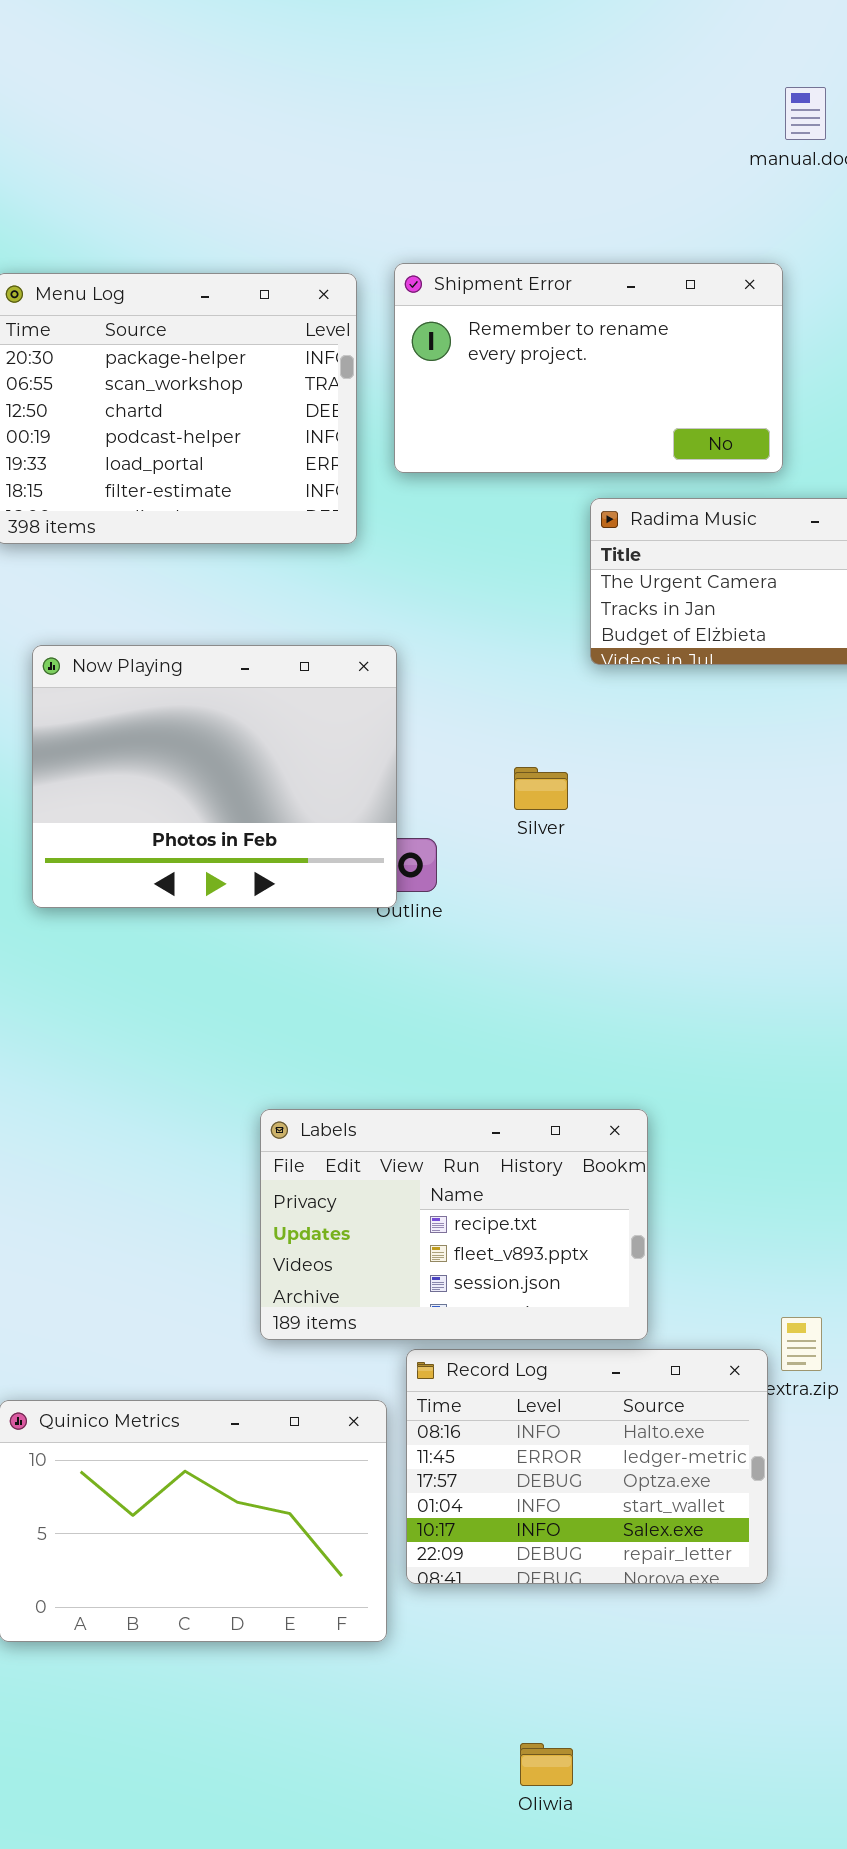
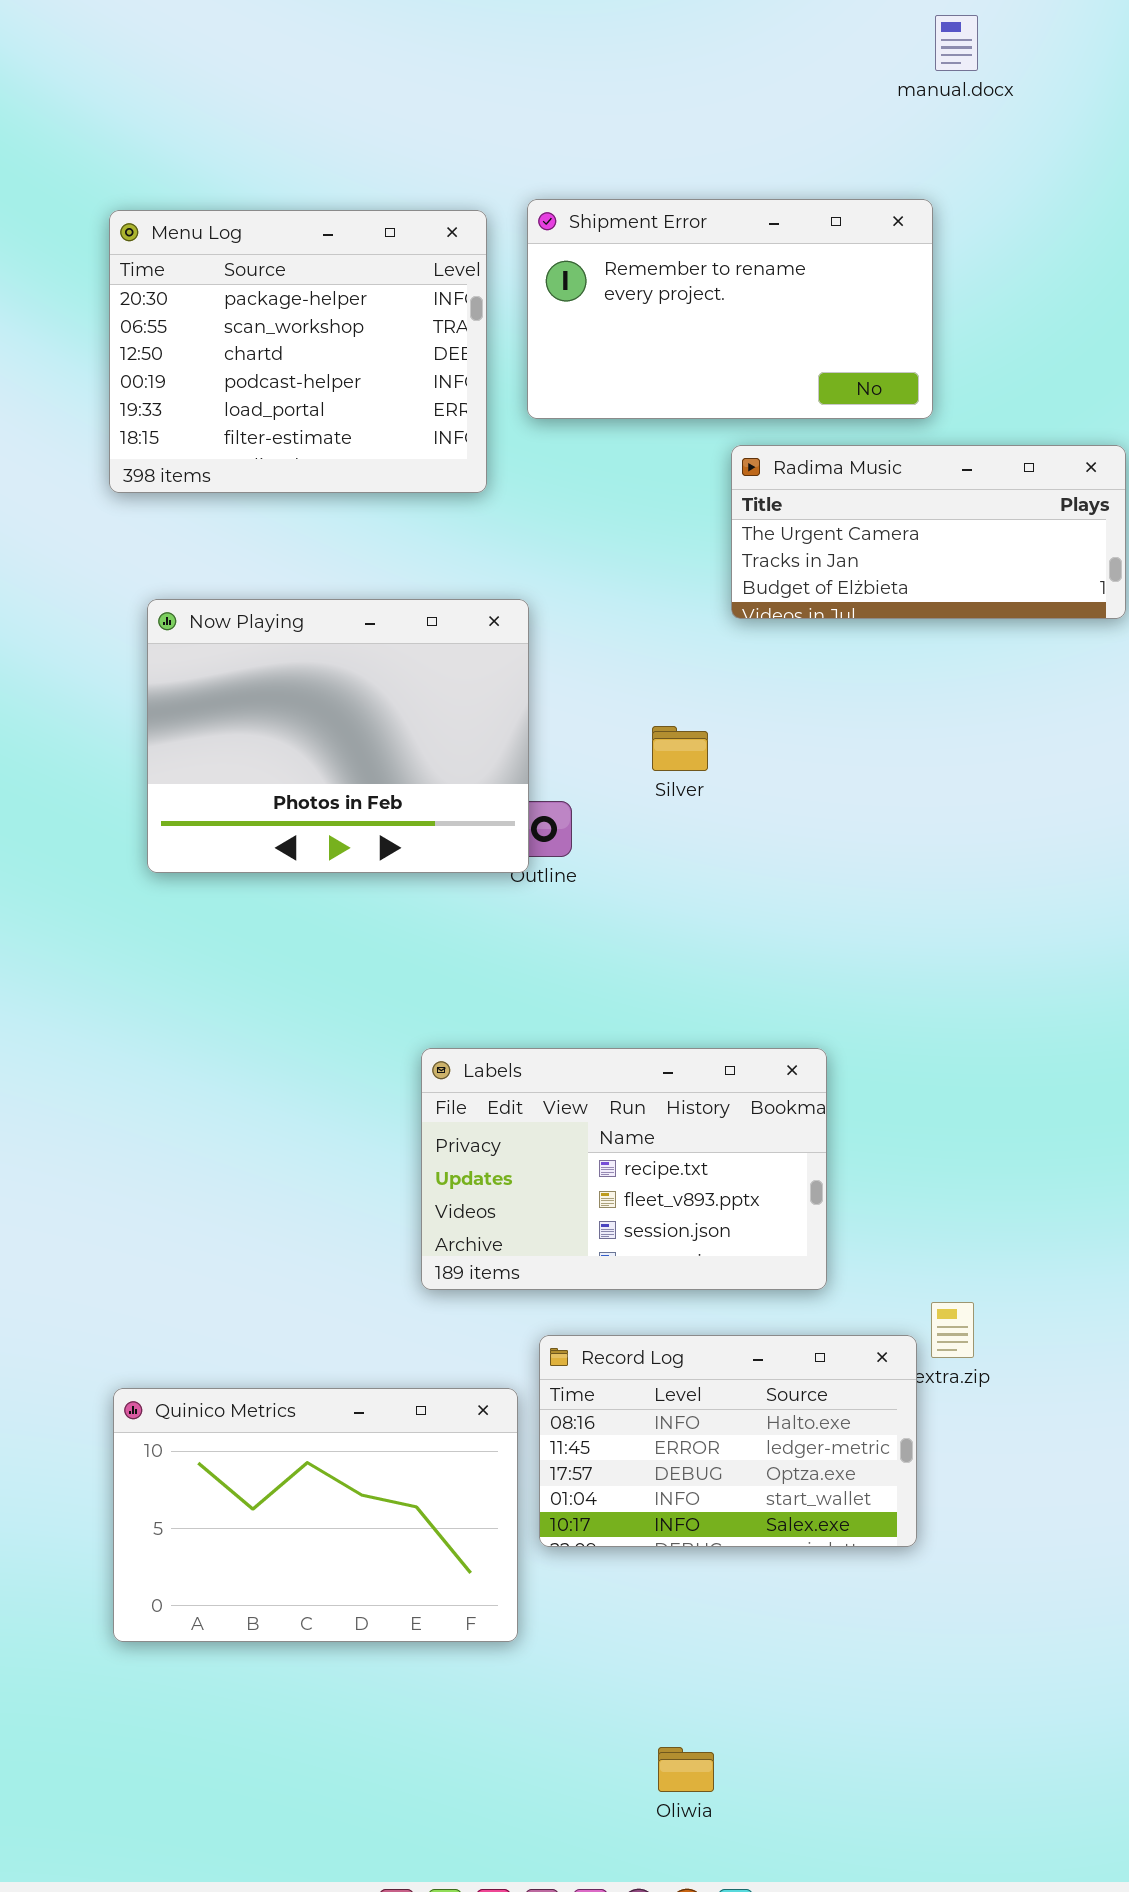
Labels: [260,1109,648,1340] -> [421,1048,827,1290], moved
Record Log: [406,1349,768,1584] -> [539,1335,917,1547], resized

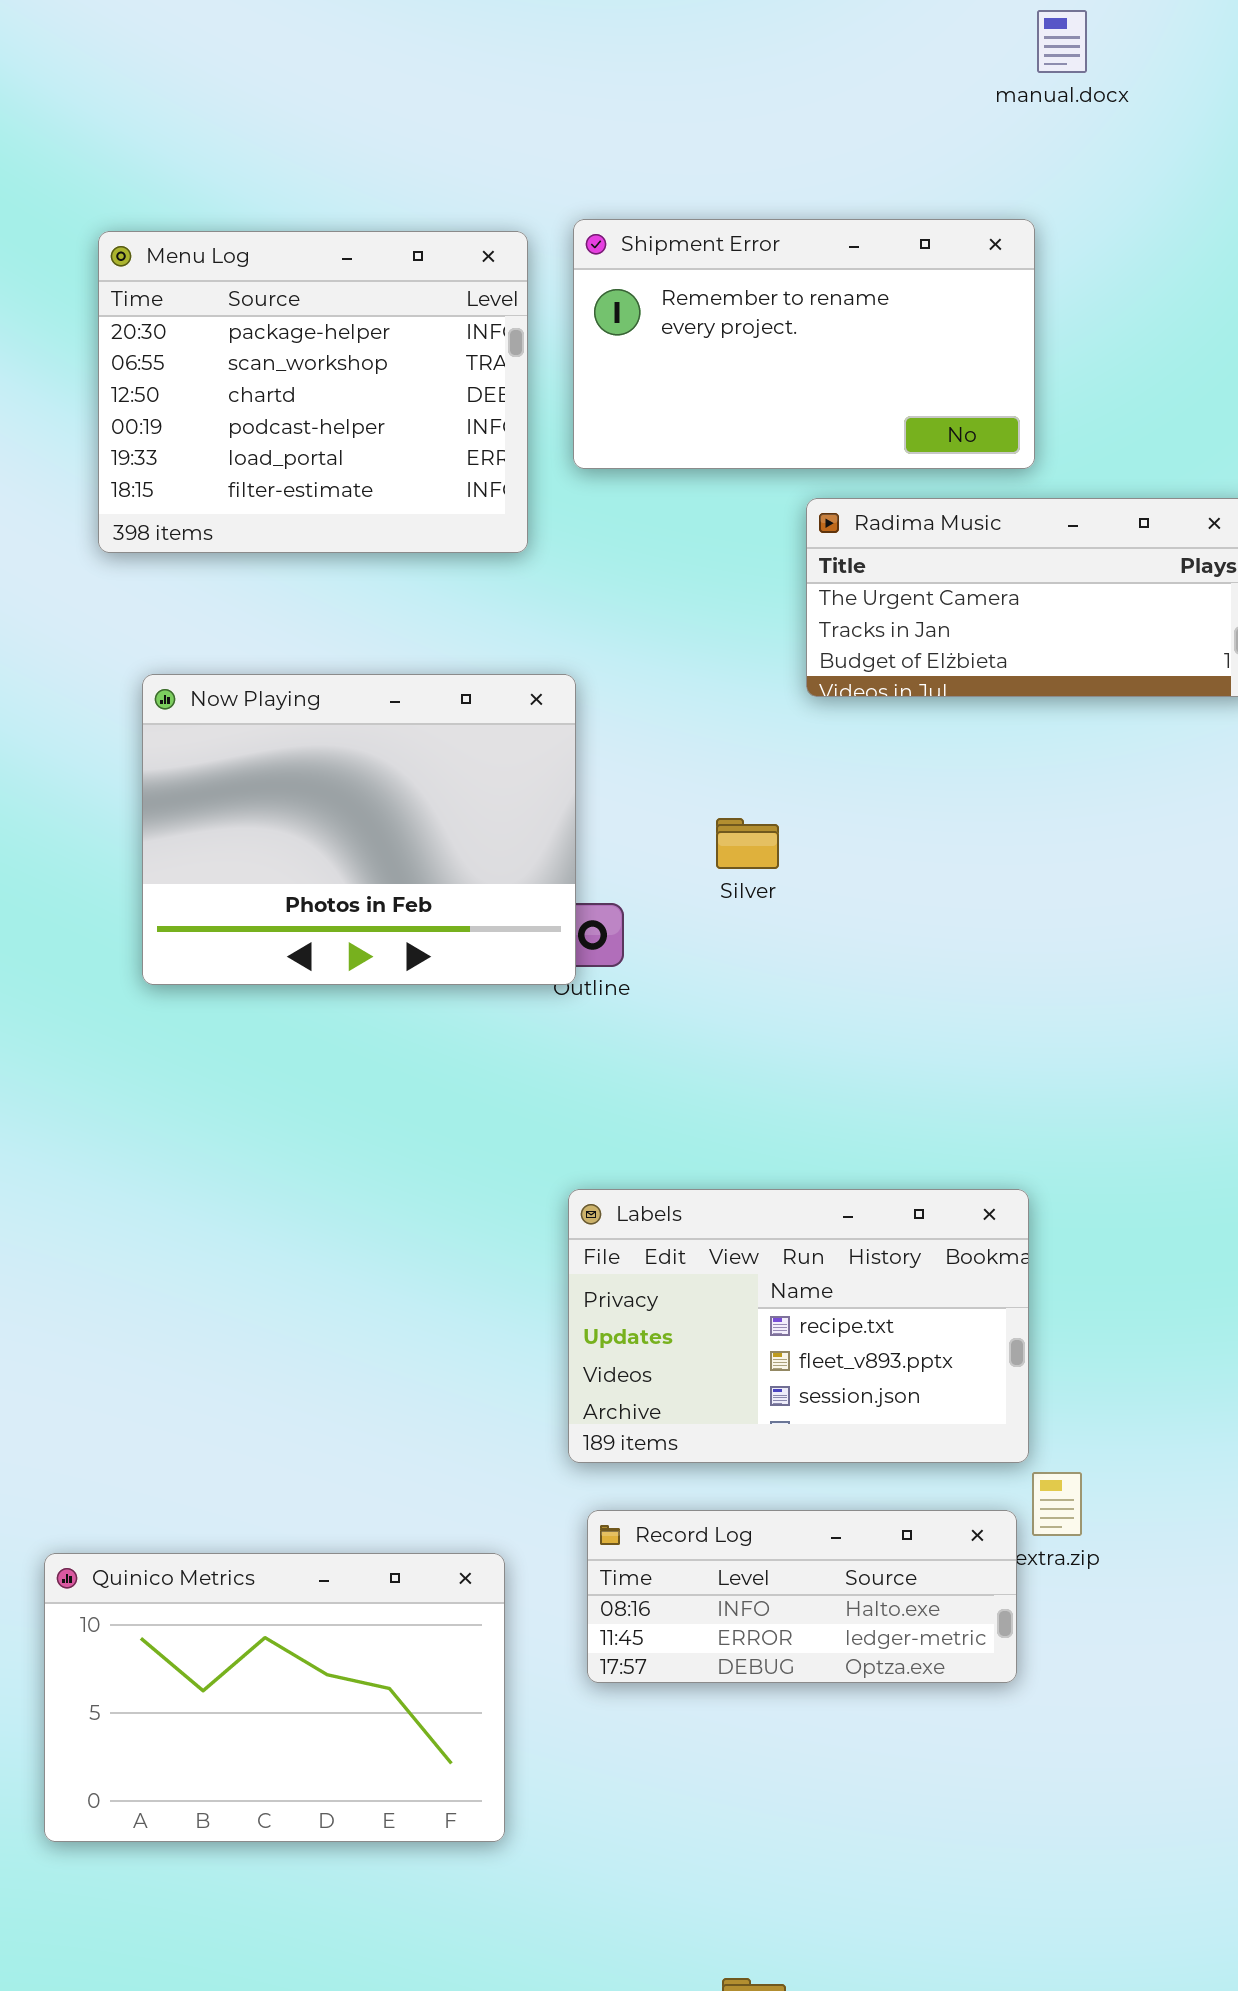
Labels: [421,1048,827,1290] -> [568,1189,1029,1463], moved
Record Log: [539,1335,917,1547] -> [587,1510,1017,1683], resized
Quinico Metrics: [113,1388,518,1642] -> [44,1553,505,1842], moved

